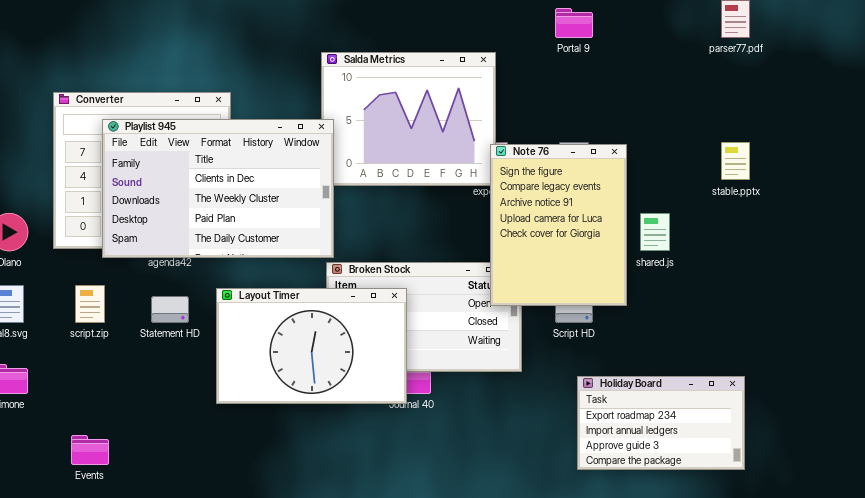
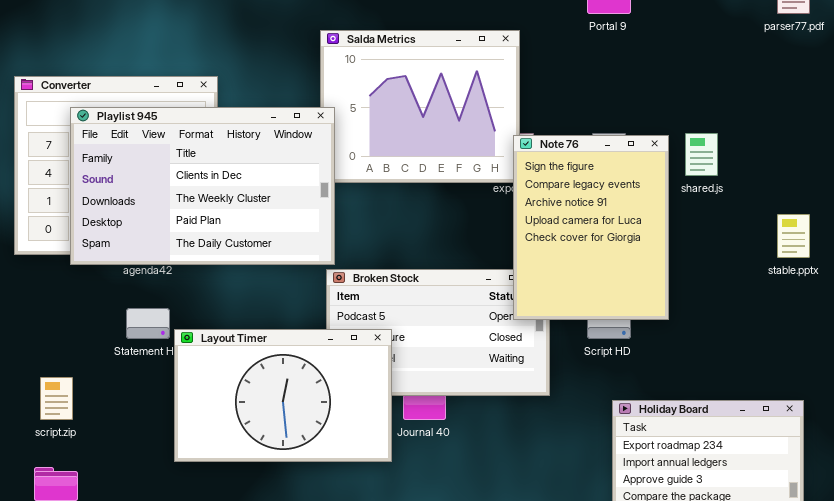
stable.pptx: [721,142,750,180] -> [777,214,810,258], moved
shared.js: [640,213,670,251] -> [685,133,718,176], moved
script.zip: [75,285,105,323] -> [40,377,73,420], moved
Layout Timer: [216,288,407,404] -> [174,329,392,462], moved

